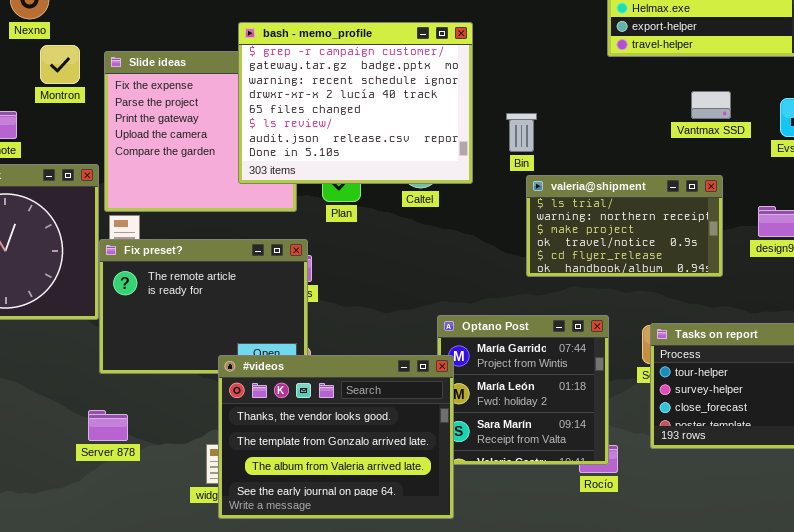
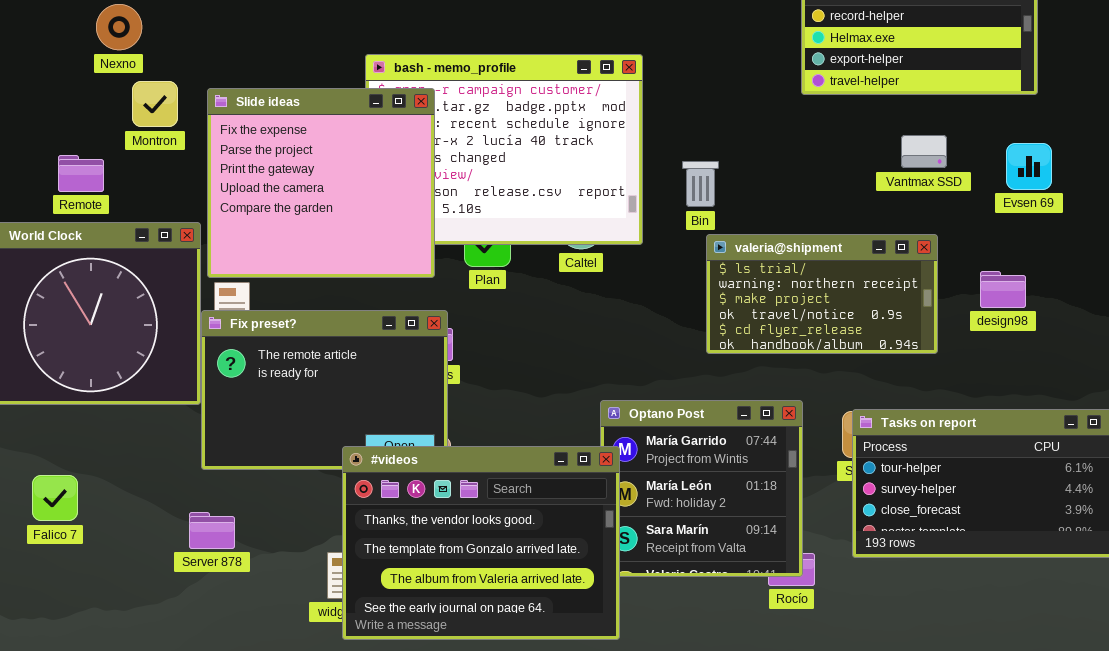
Slide ideas: [104,51,297,212] -> [207,88,435,278], raised

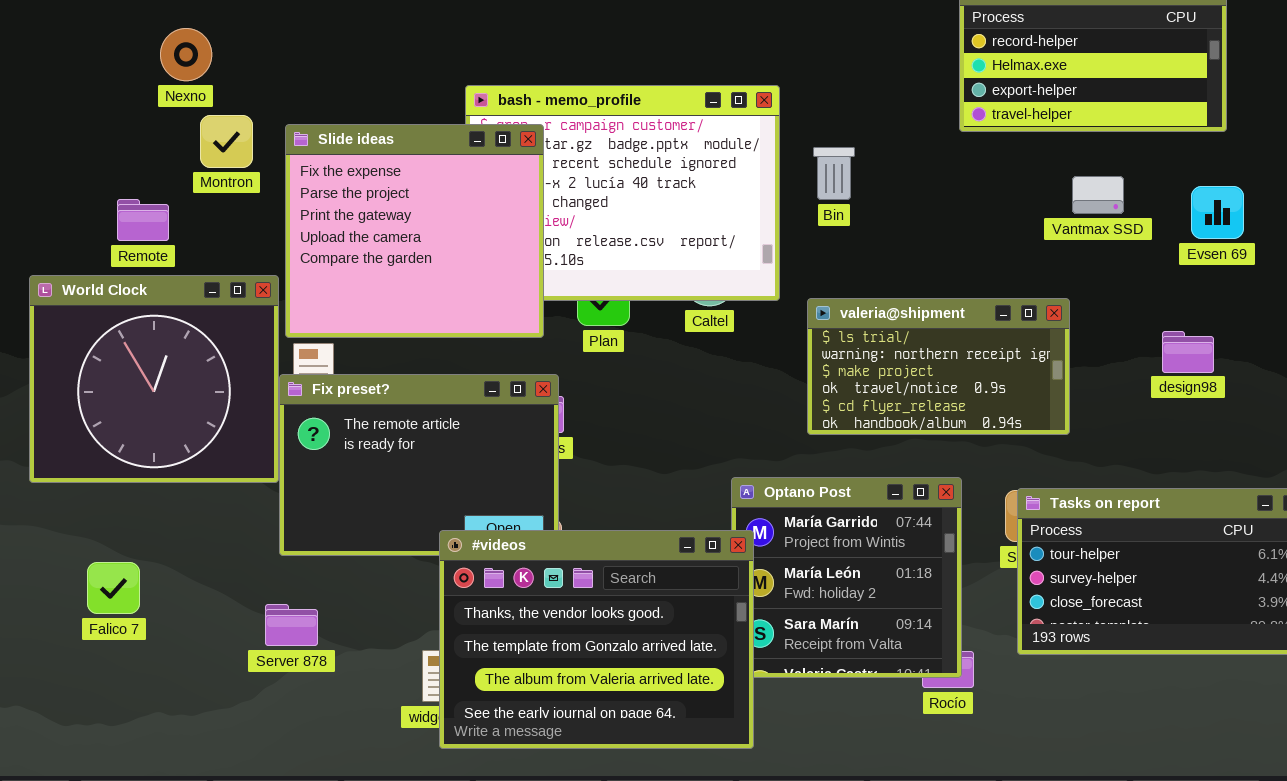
Bin: [682,161,719,207] -> [813,147,855,200], moved
valeria@shipment: [706,234,938,354] -> [807,298,1070,435], moved

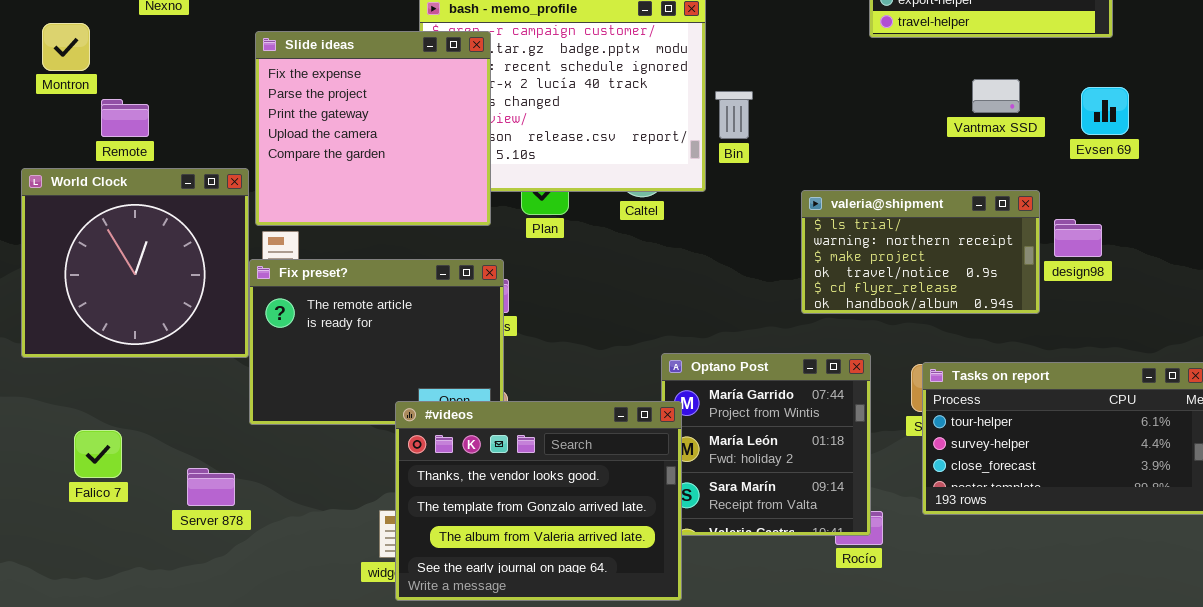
Montron: [200,115,253,168] -> [42,23,90,71], moved
Bin: [813,147,855,200] -> [715,91,753,139], moved
valeria@shipment: [807,298,1070,435] -> [801,190,1040,314], moved
Server 878: [265,604,318,646] -> [187,468,235,506], moved

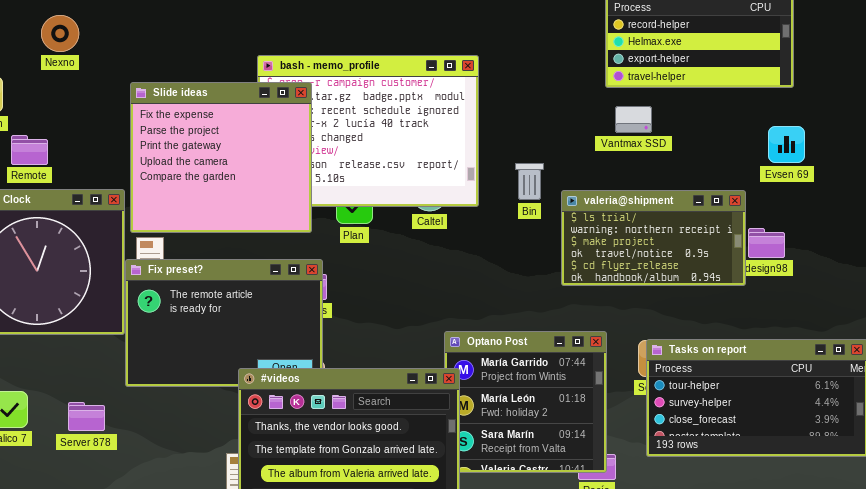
Vantmax SSD: [972,79,1020,113] -> [615,106,652,133], moved
Bin: [715,91,753,139] -> [515,163,544,200], moved
valeria@shipment: [801,190,1040,314] -> [561,190,746,286], moved
Server 878: [187,468,235,506] -> [68,402,105,431], moved

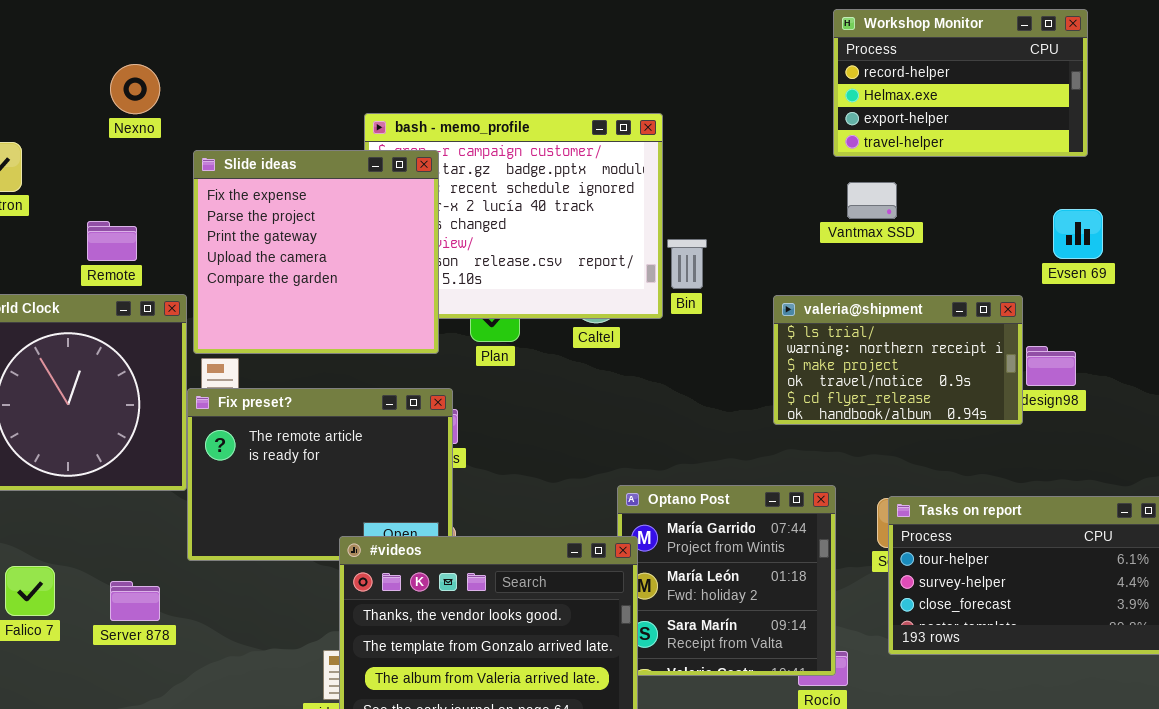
Nexno: [41,15,79,52] -> [110,64,160,114], moved
Remote: [11,135,48,165] -> [87,221,137,261], moved
Bin: [515,163,544,200] -> [667,239,707,289], moved

